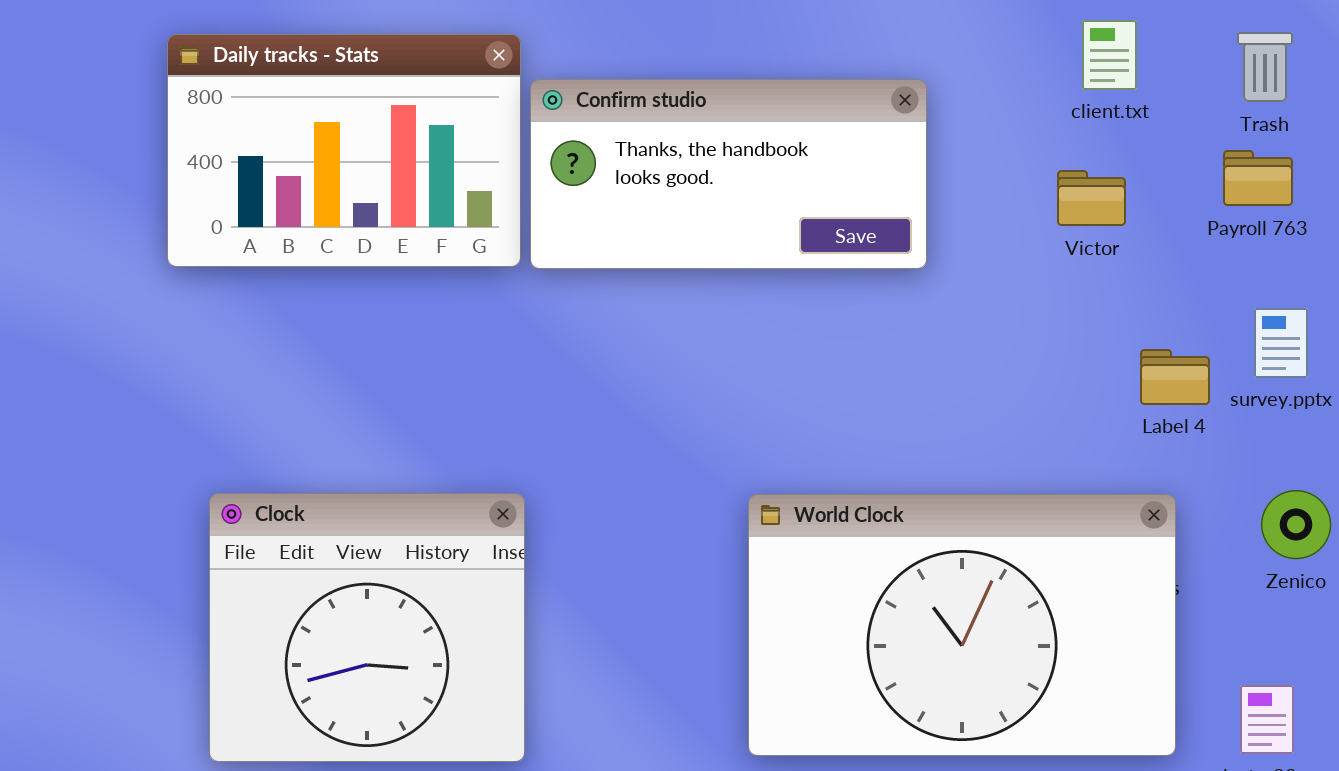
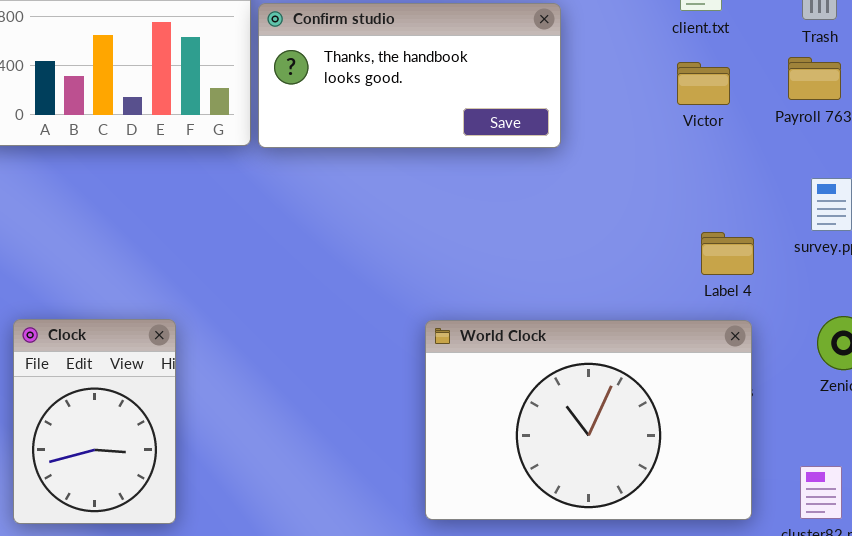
Victor: [1057,170,1126,226] -> [677,62,730,105], moved
Label 4: [1140,349,1210,405] -> [701,232,754,275], moved
Clock: [209,493,525,762] -> [13,319,176,524], resized

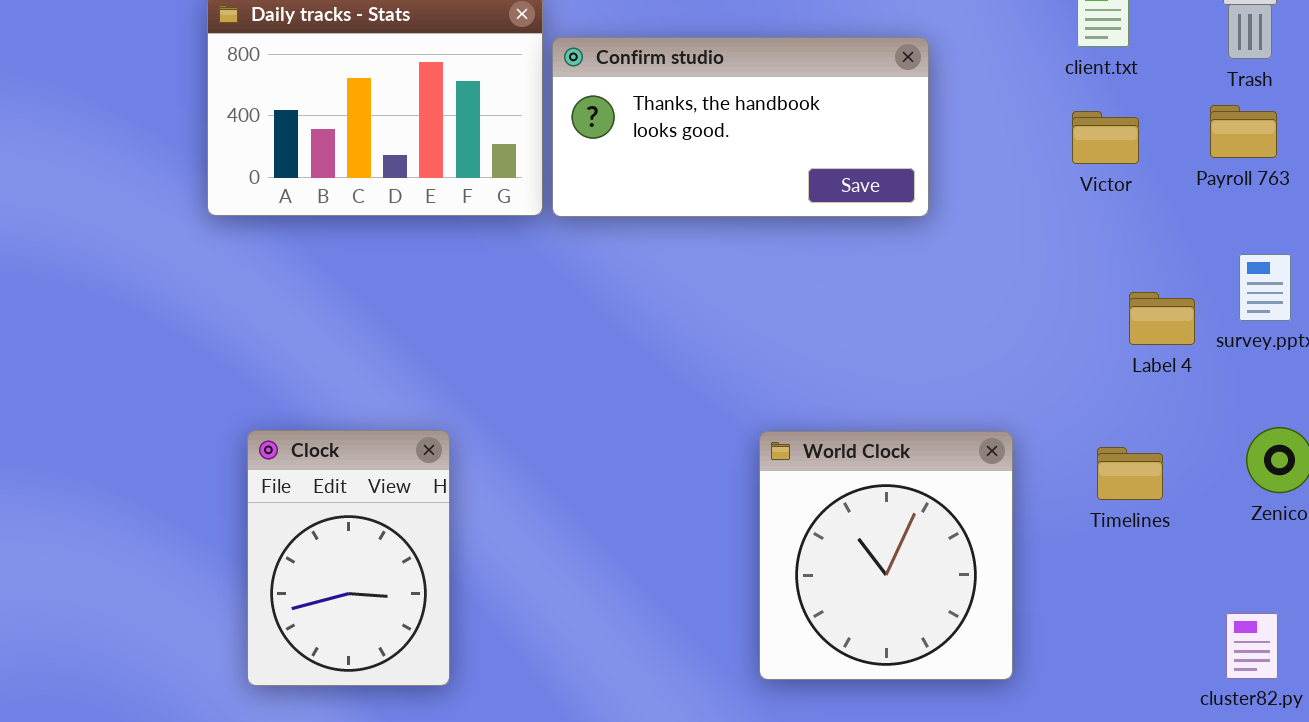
Label 4: [701,232,754,275] -> [1129,292,1195,345], moved
World Clock: [425,320,752,520] -> [759,431,1013,680], resized

